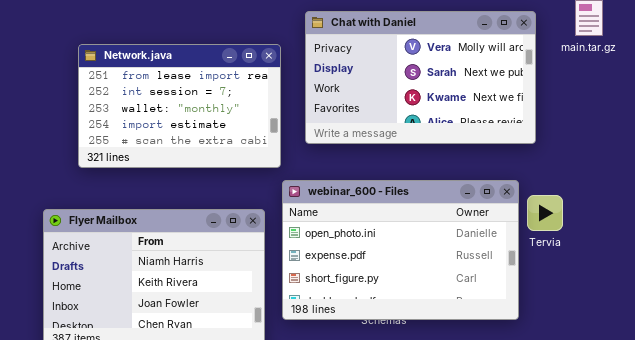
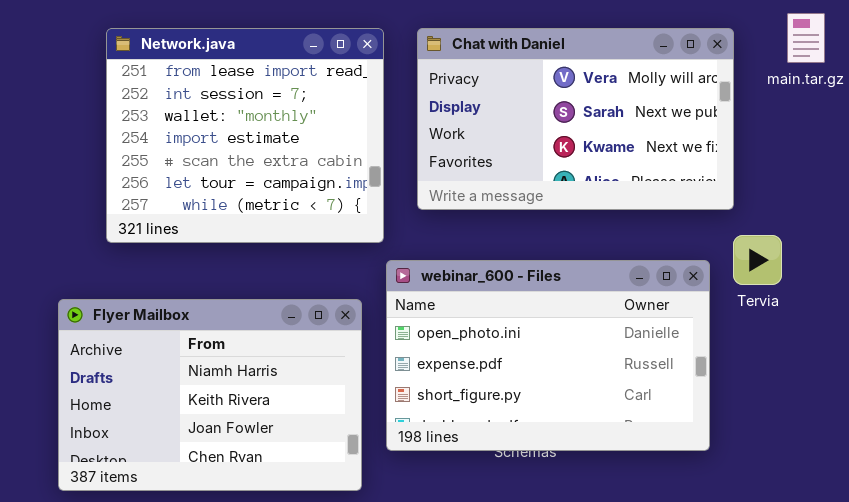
Network.java: [78,44,281,168] -> [106,28,384,243], resized
Tervia: [527,195,563,231] -> [733,235,782,285], moved

